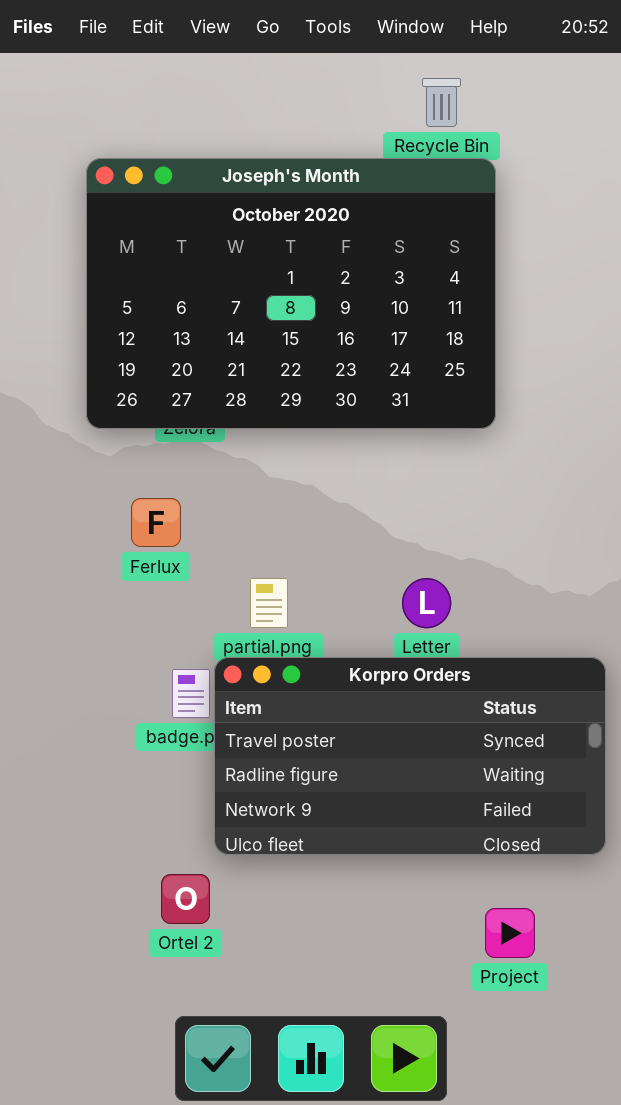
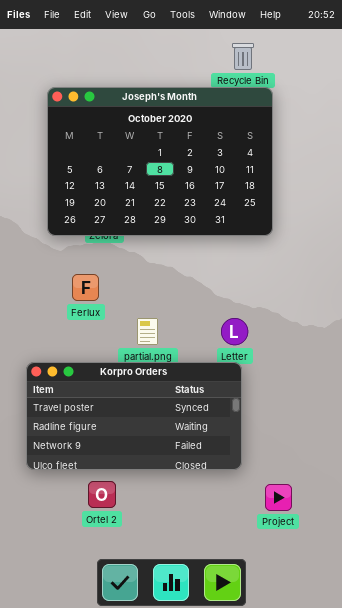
Korpro Orders: [214,657,606,855] -> [26,362,242,470], moved
Project: [485,908,535,958] -> [265,484,292,511], moved

